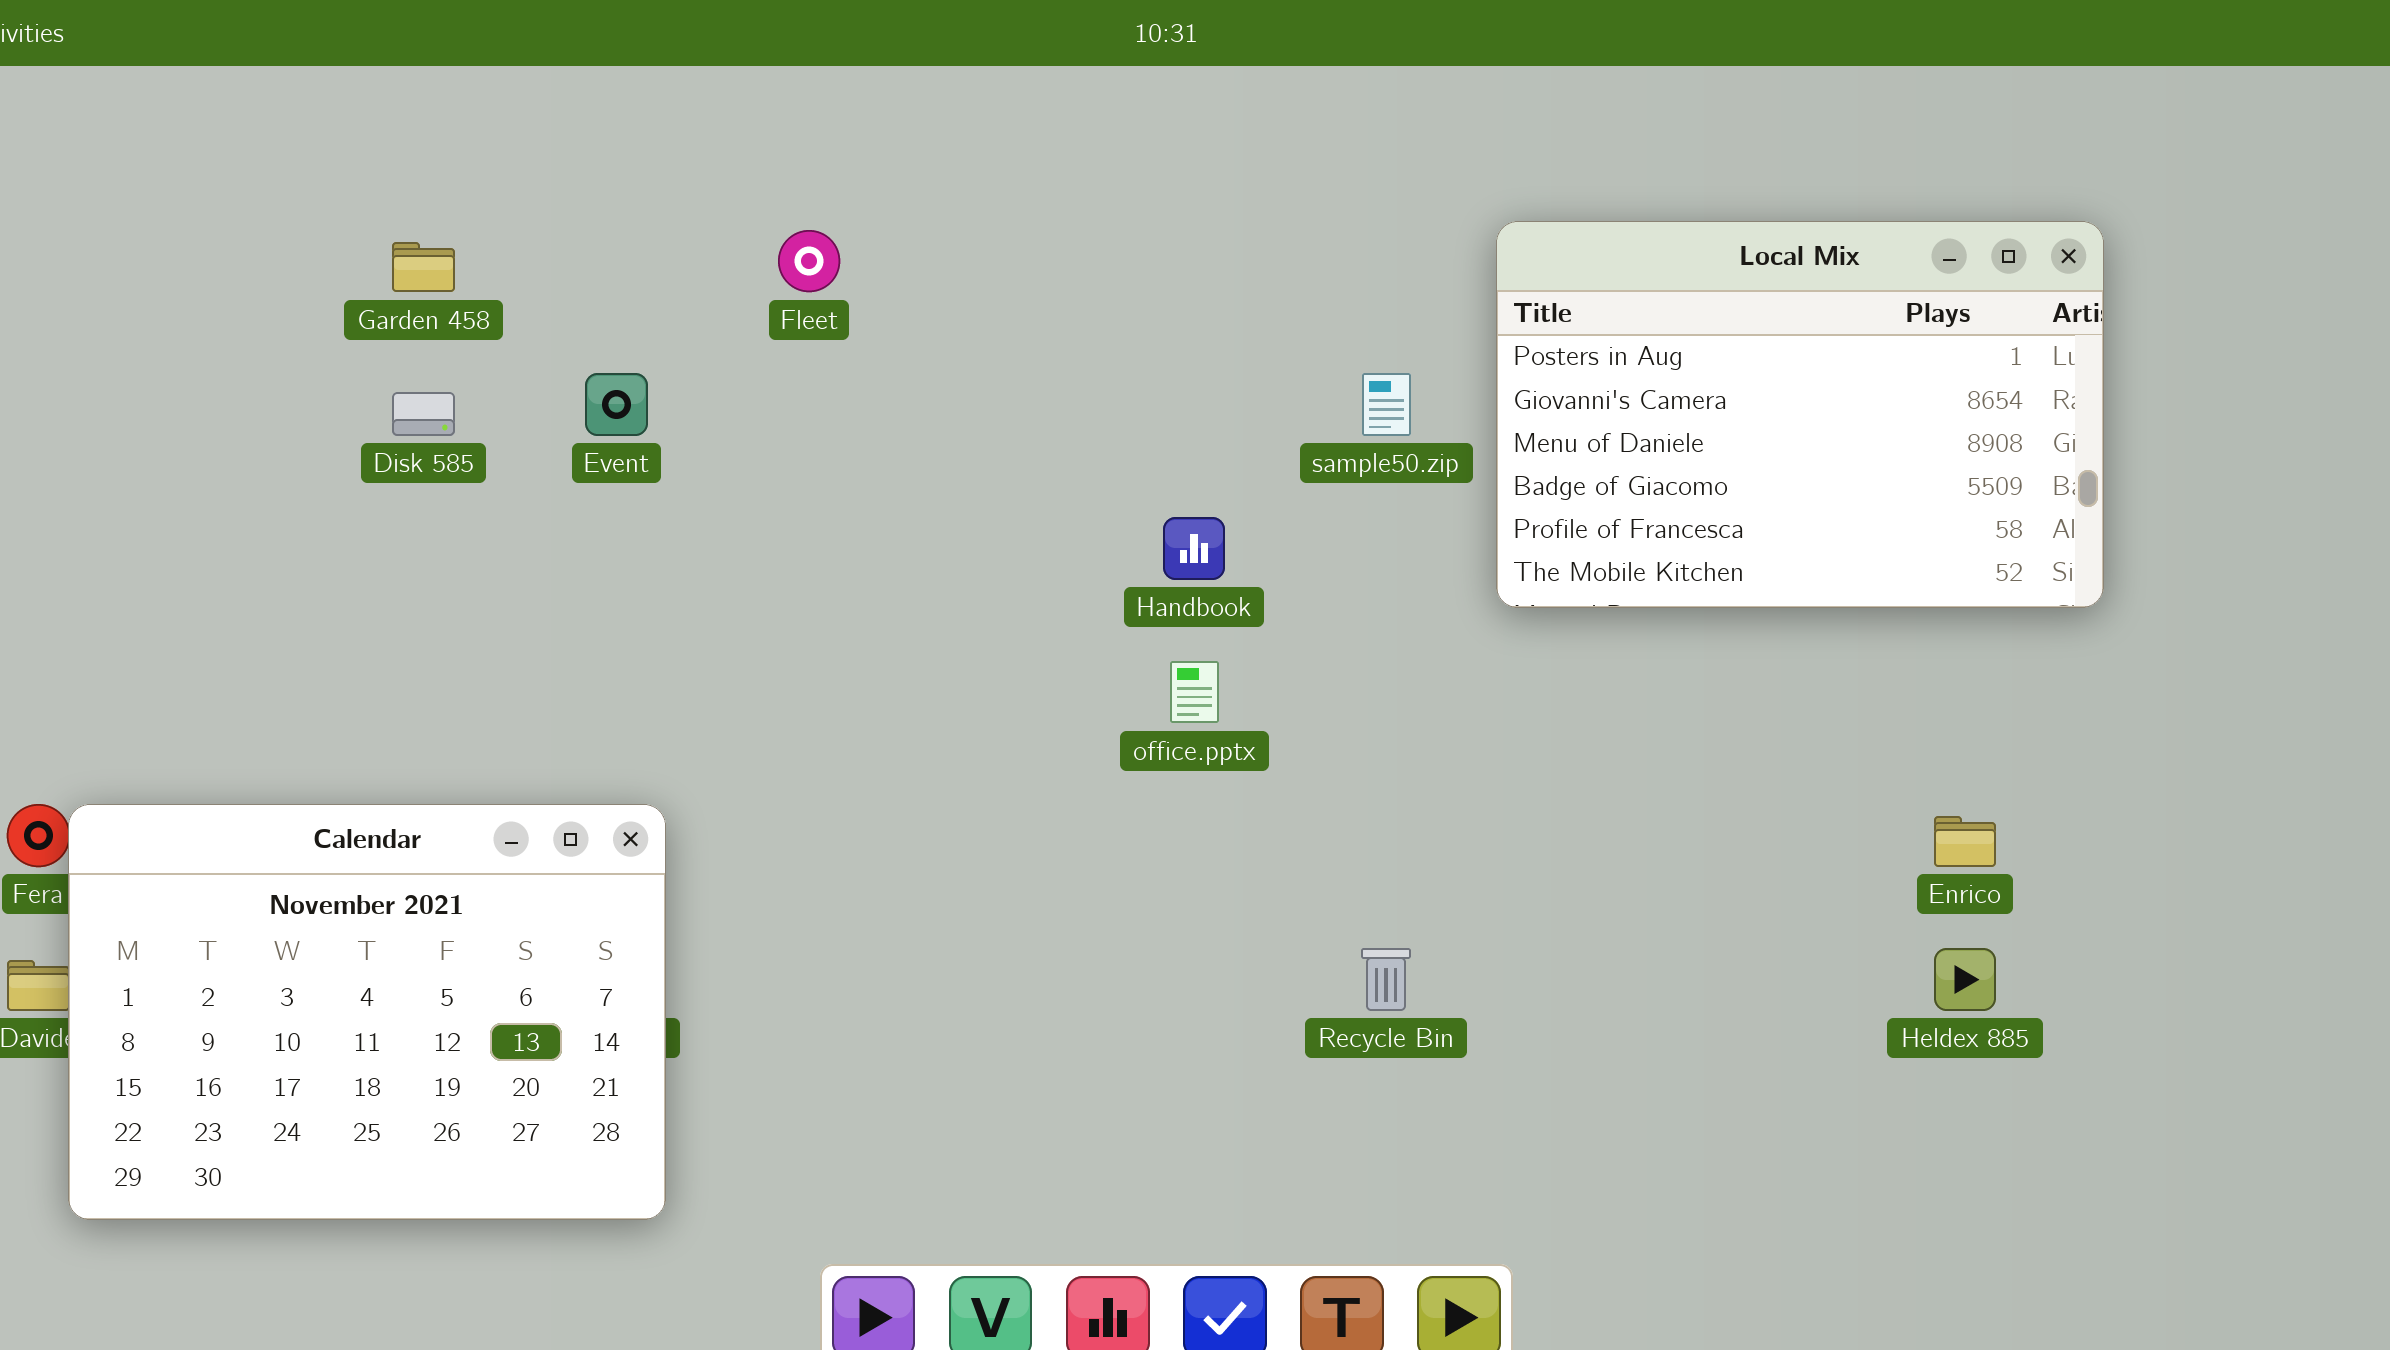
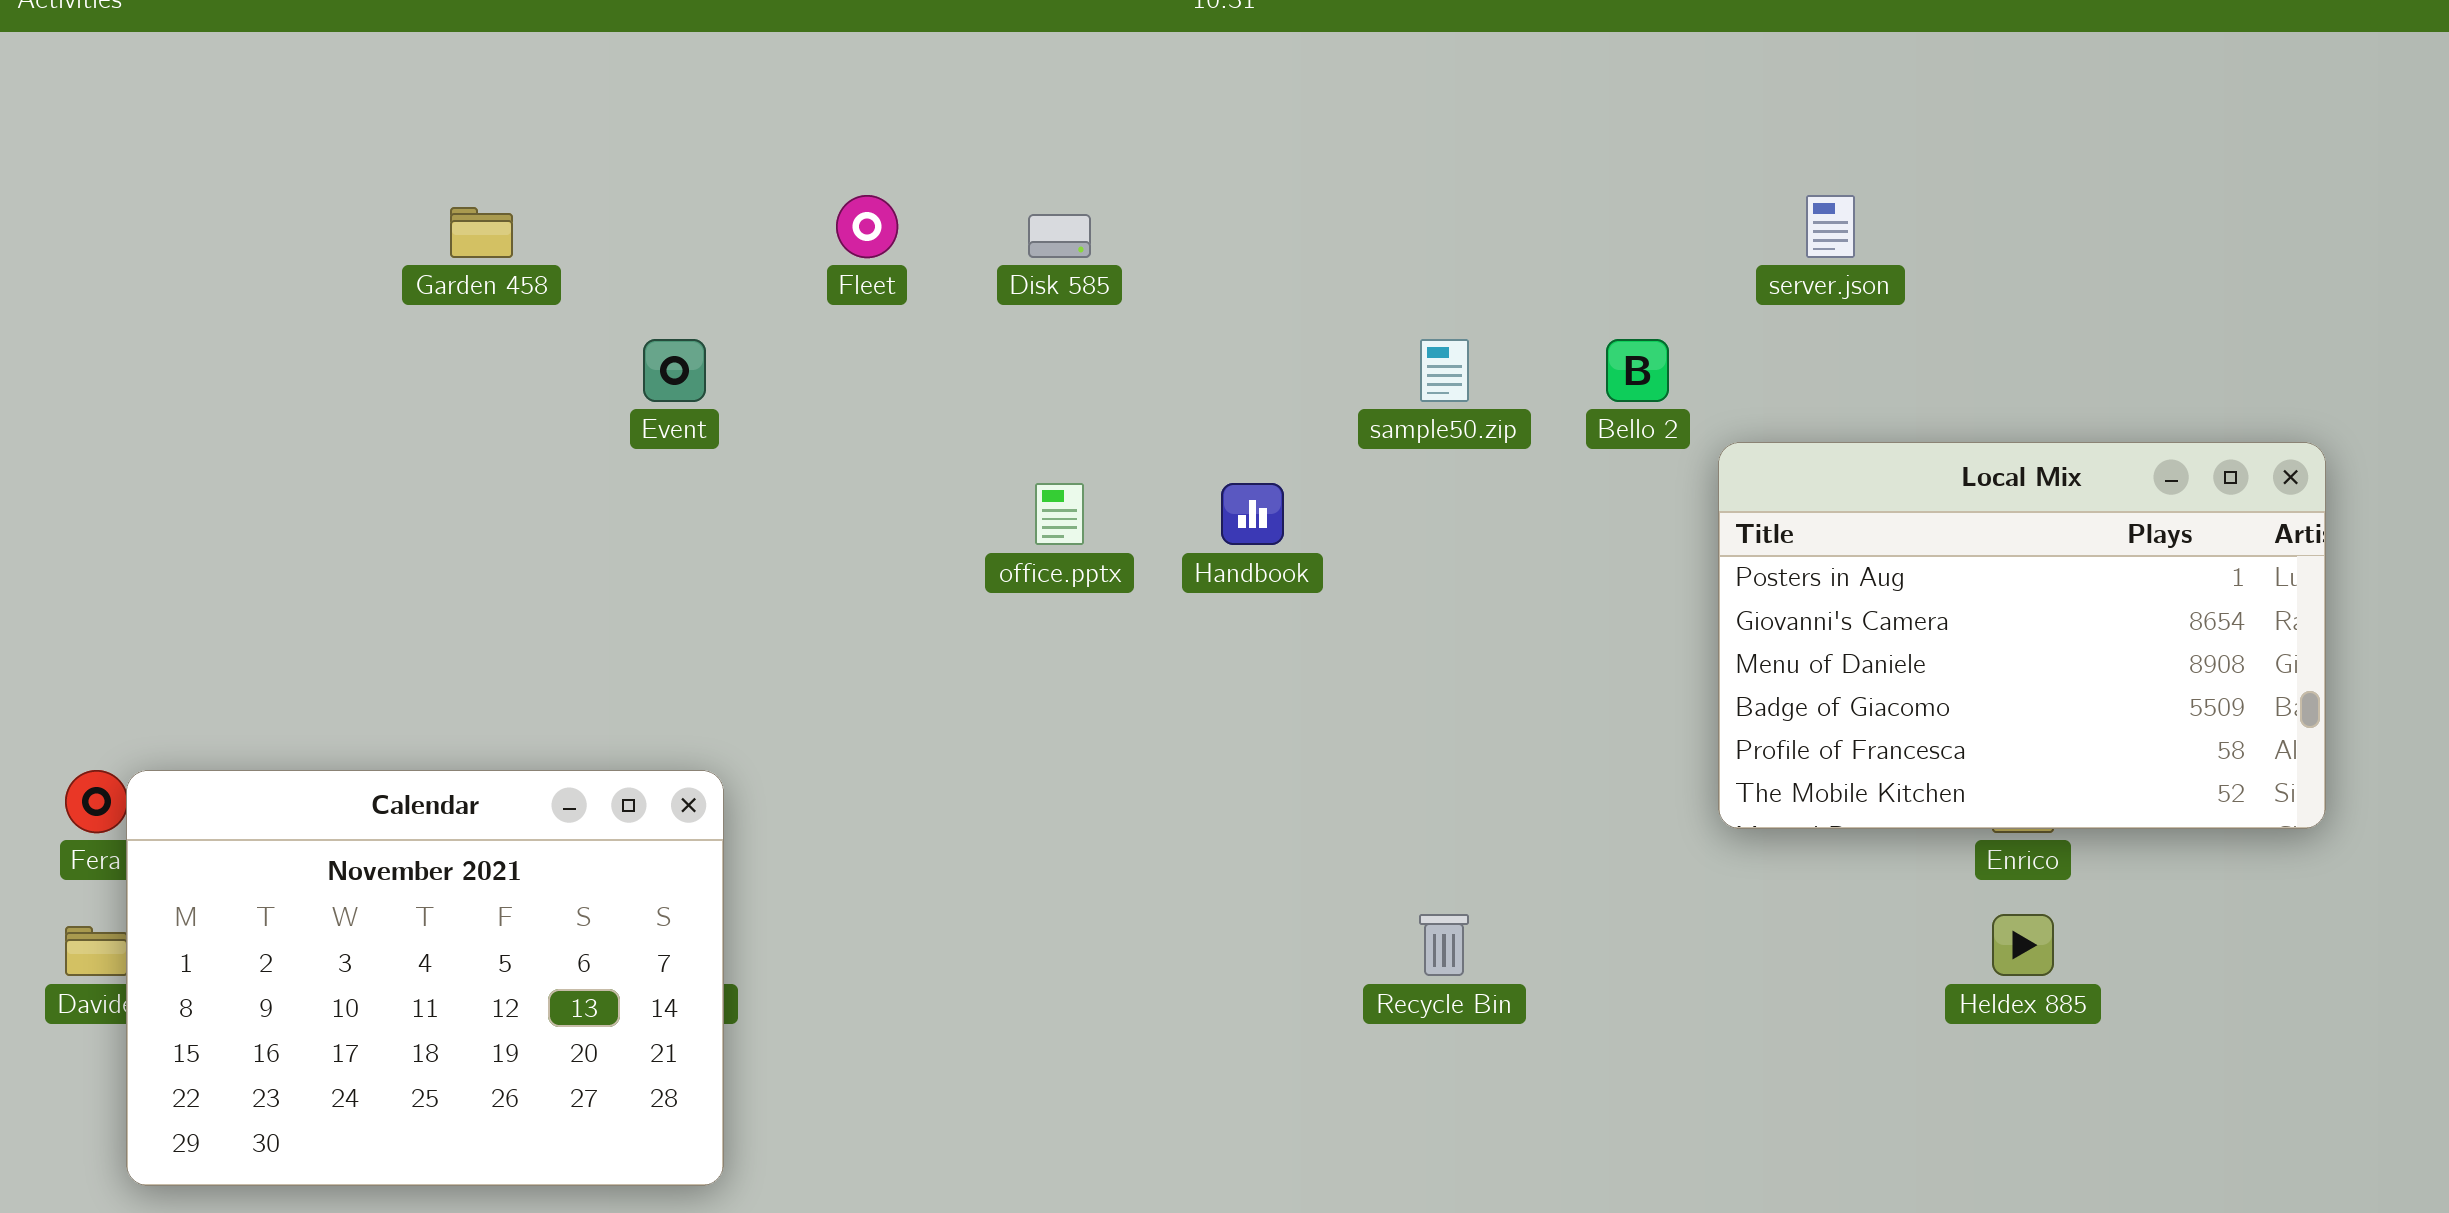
Local Mix: [1496,221,2104,608] -> [1718,442,2326,829], moved
Disk 585: [392,392,455,436] -> [1028,214,1091,258], moved
office.pptx: [1170,661,1219,723] -> [1035,483,1084,545], moved

